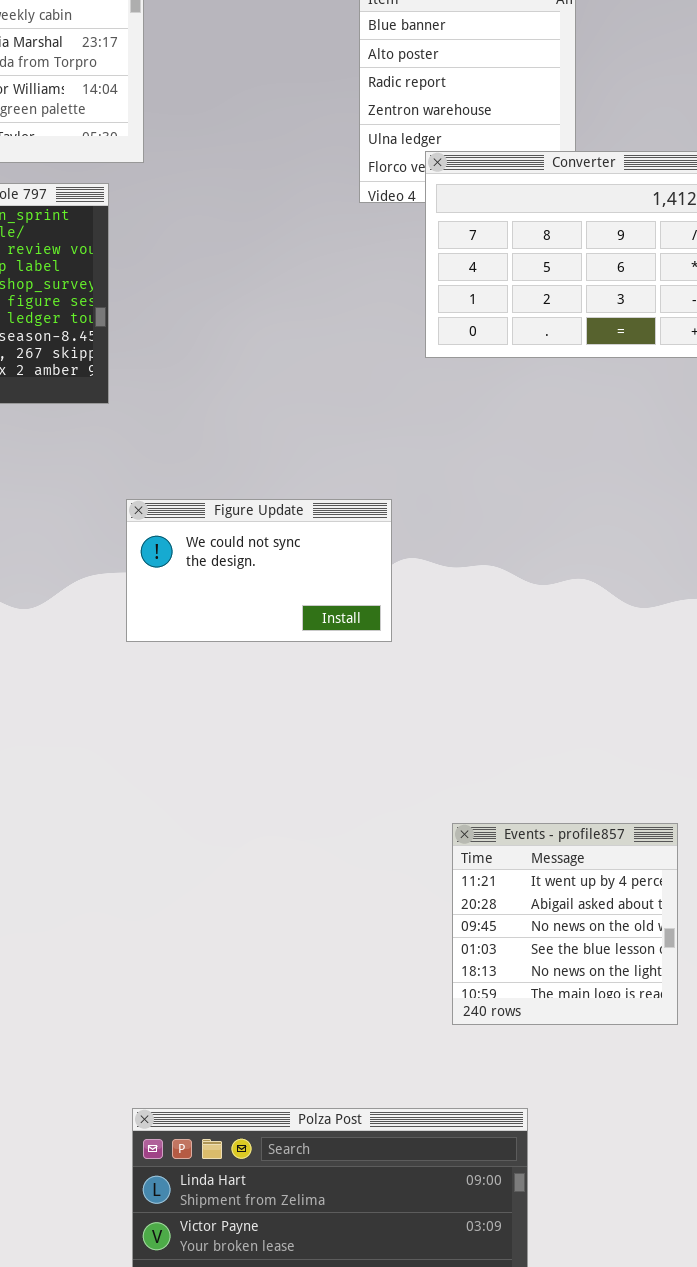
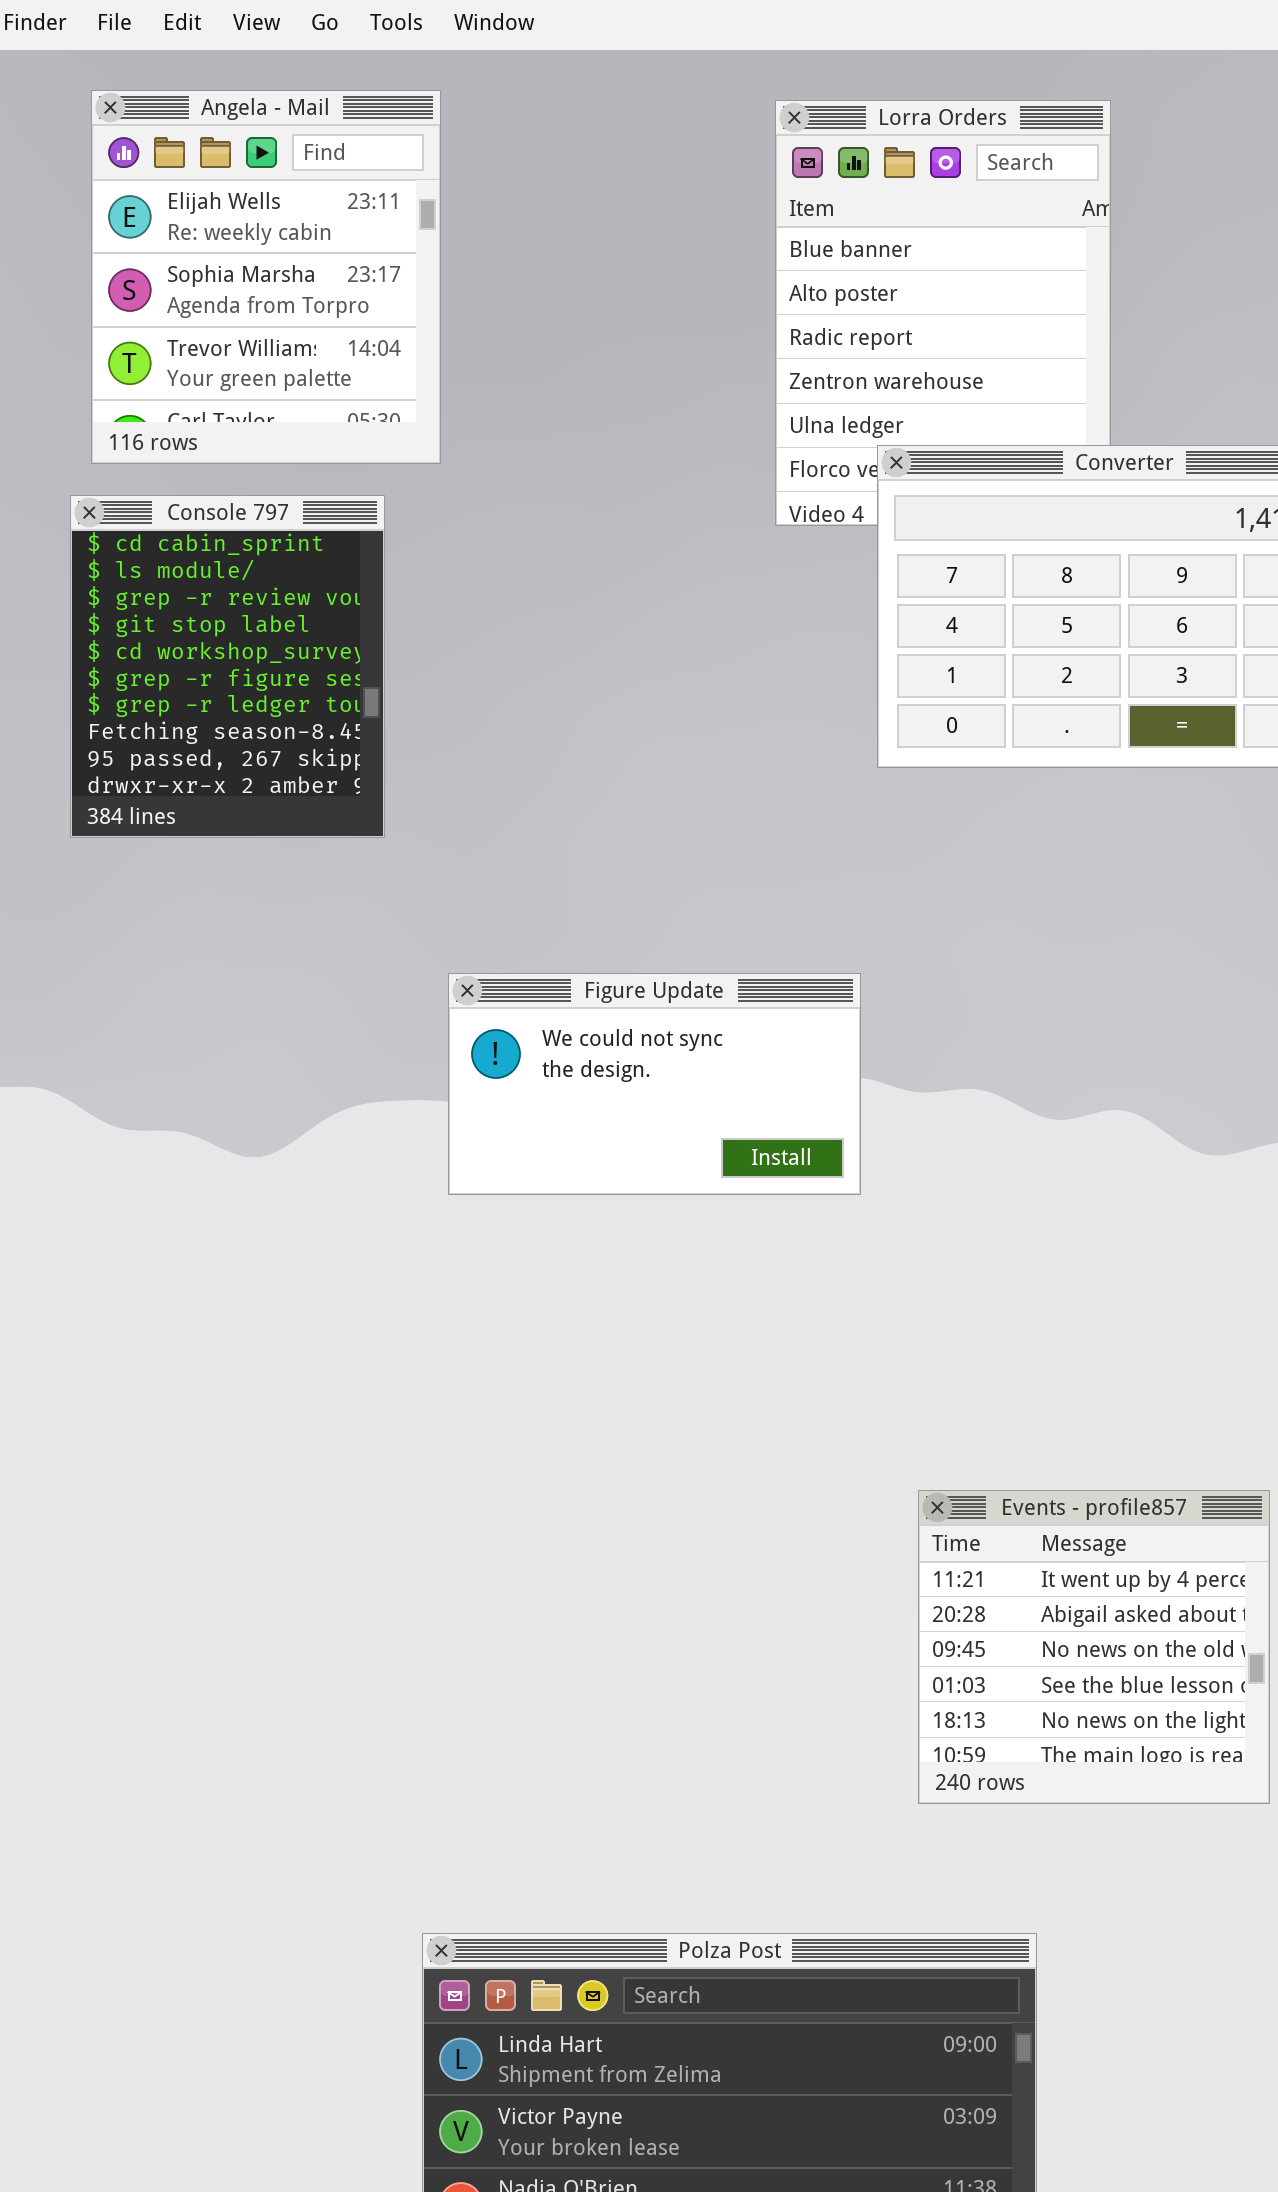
Figure Update: [126,499,392,642] -> [448,973,861,1195], moved

